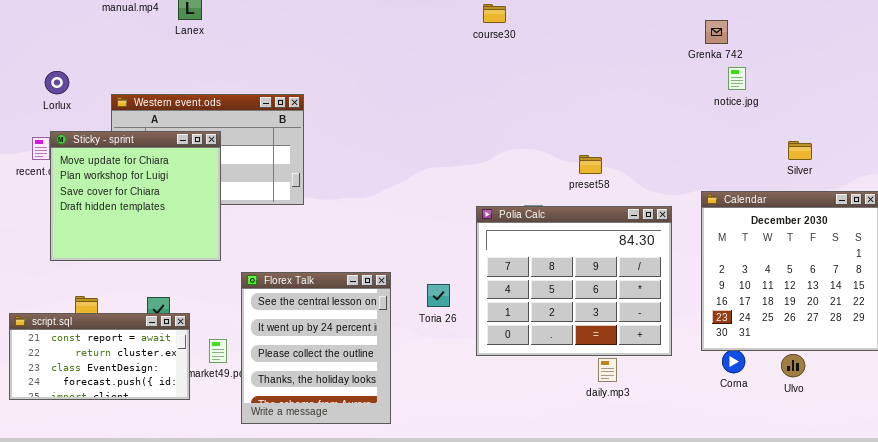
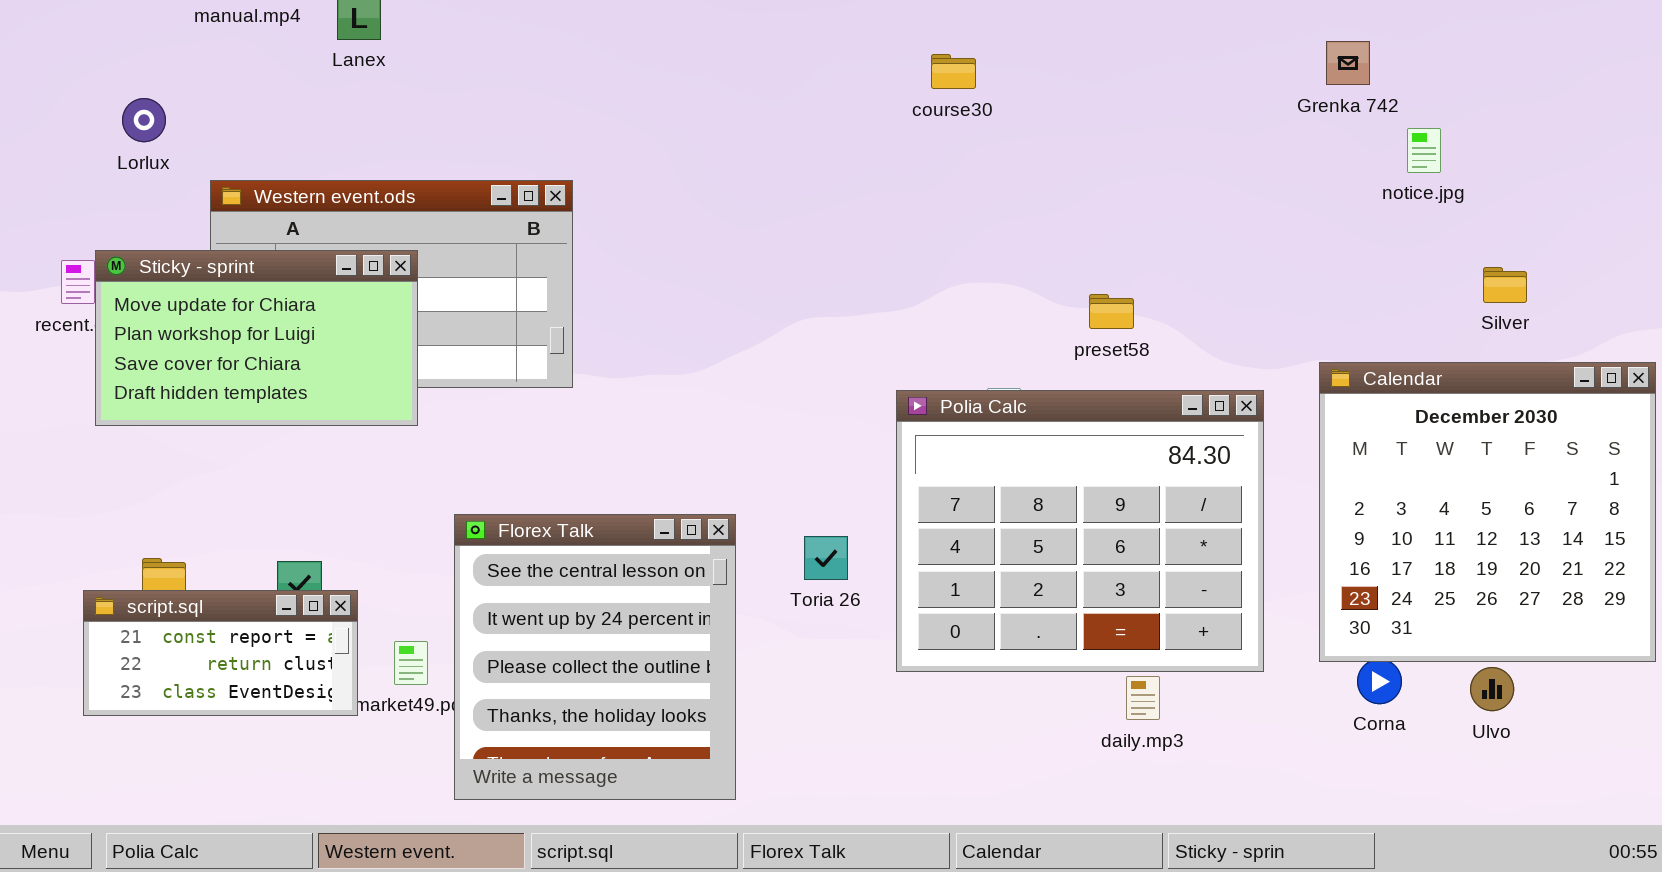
course30: [483,4,506,23] -> [931,54,976,89], moved
notice.jpg: [728,67,746,90] -> [1407,128,1441,173], moved
Lorlux: [45,71,69,94] -> [122,98,166,142], moved
Sticky - sprint: [50,131,221,261] -> [95,250,418,426], resized
script.sql: [9,313,190,400] -> [83,590,358,716], resized

